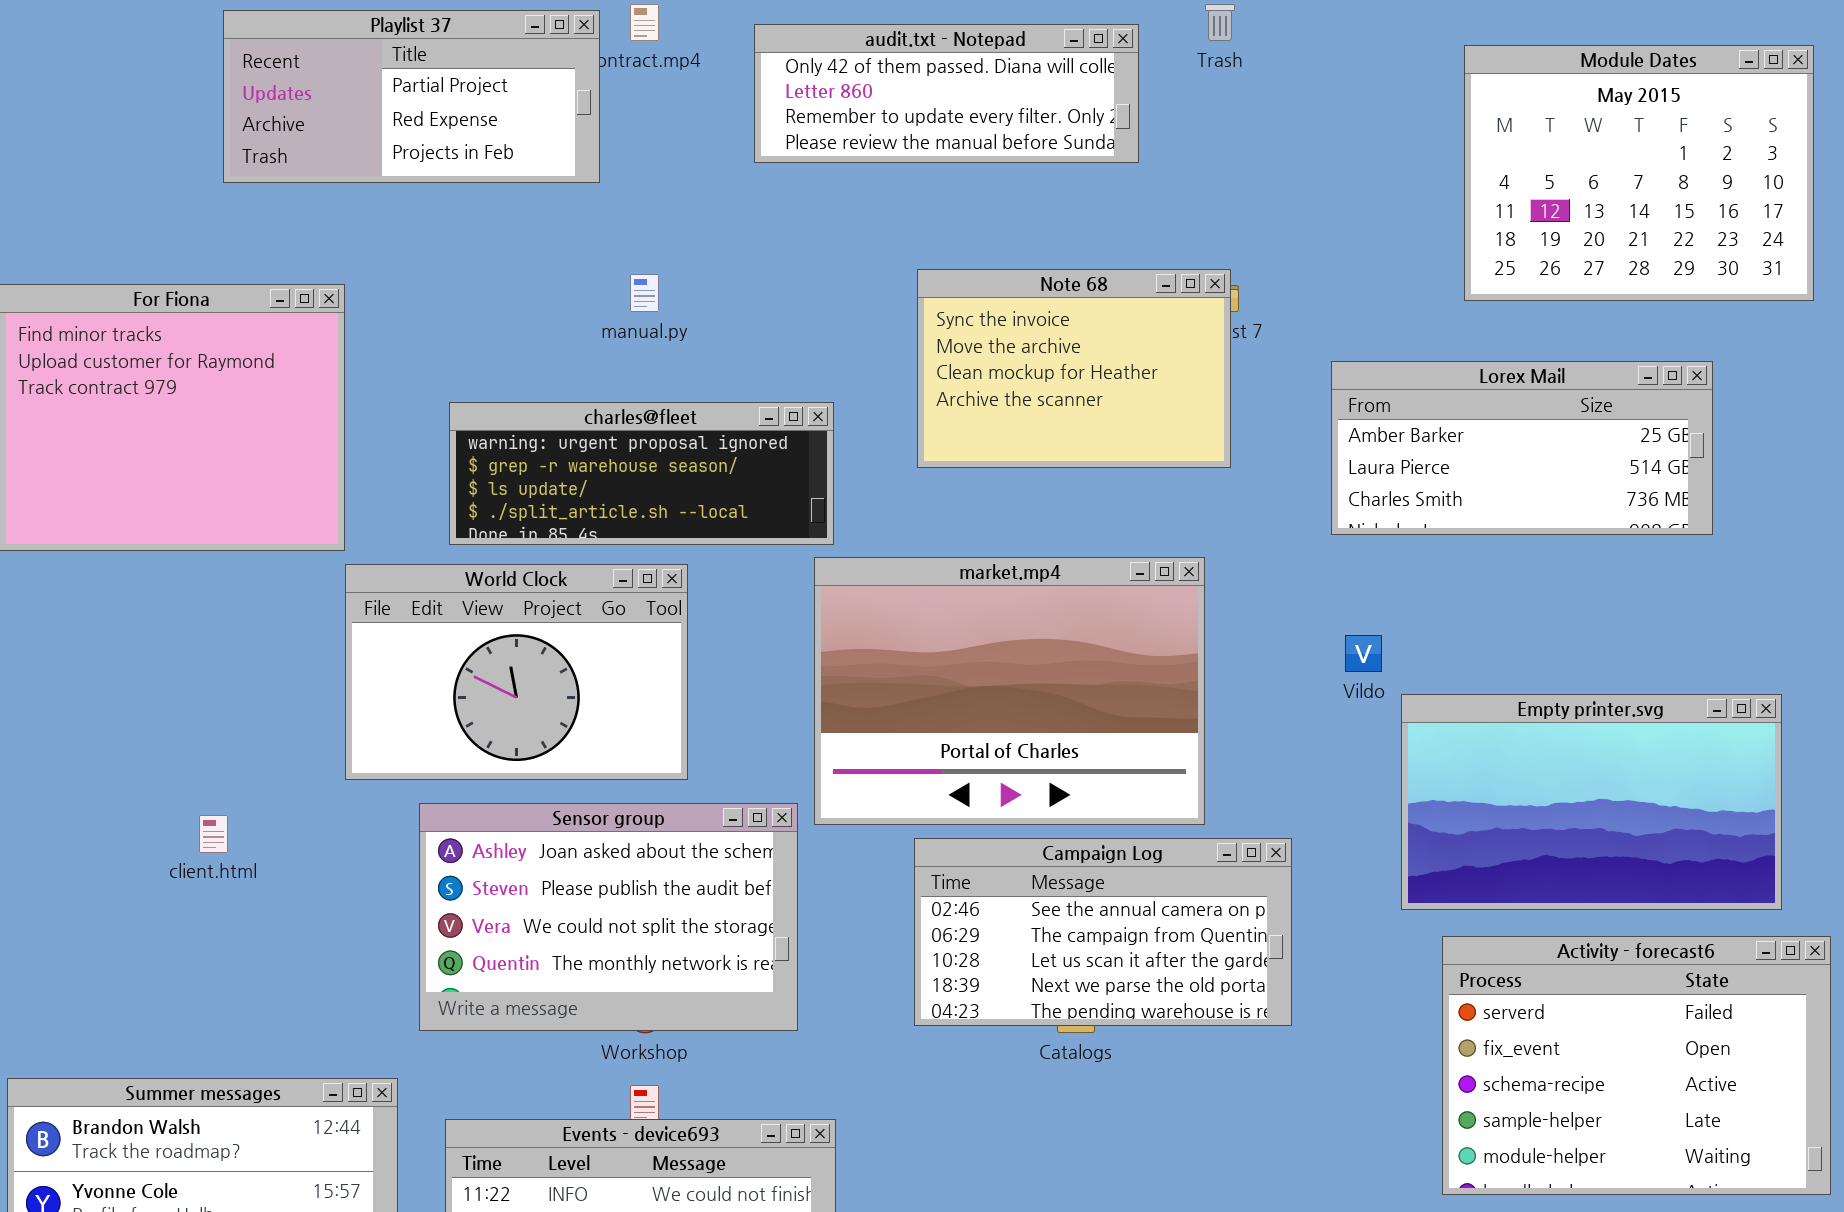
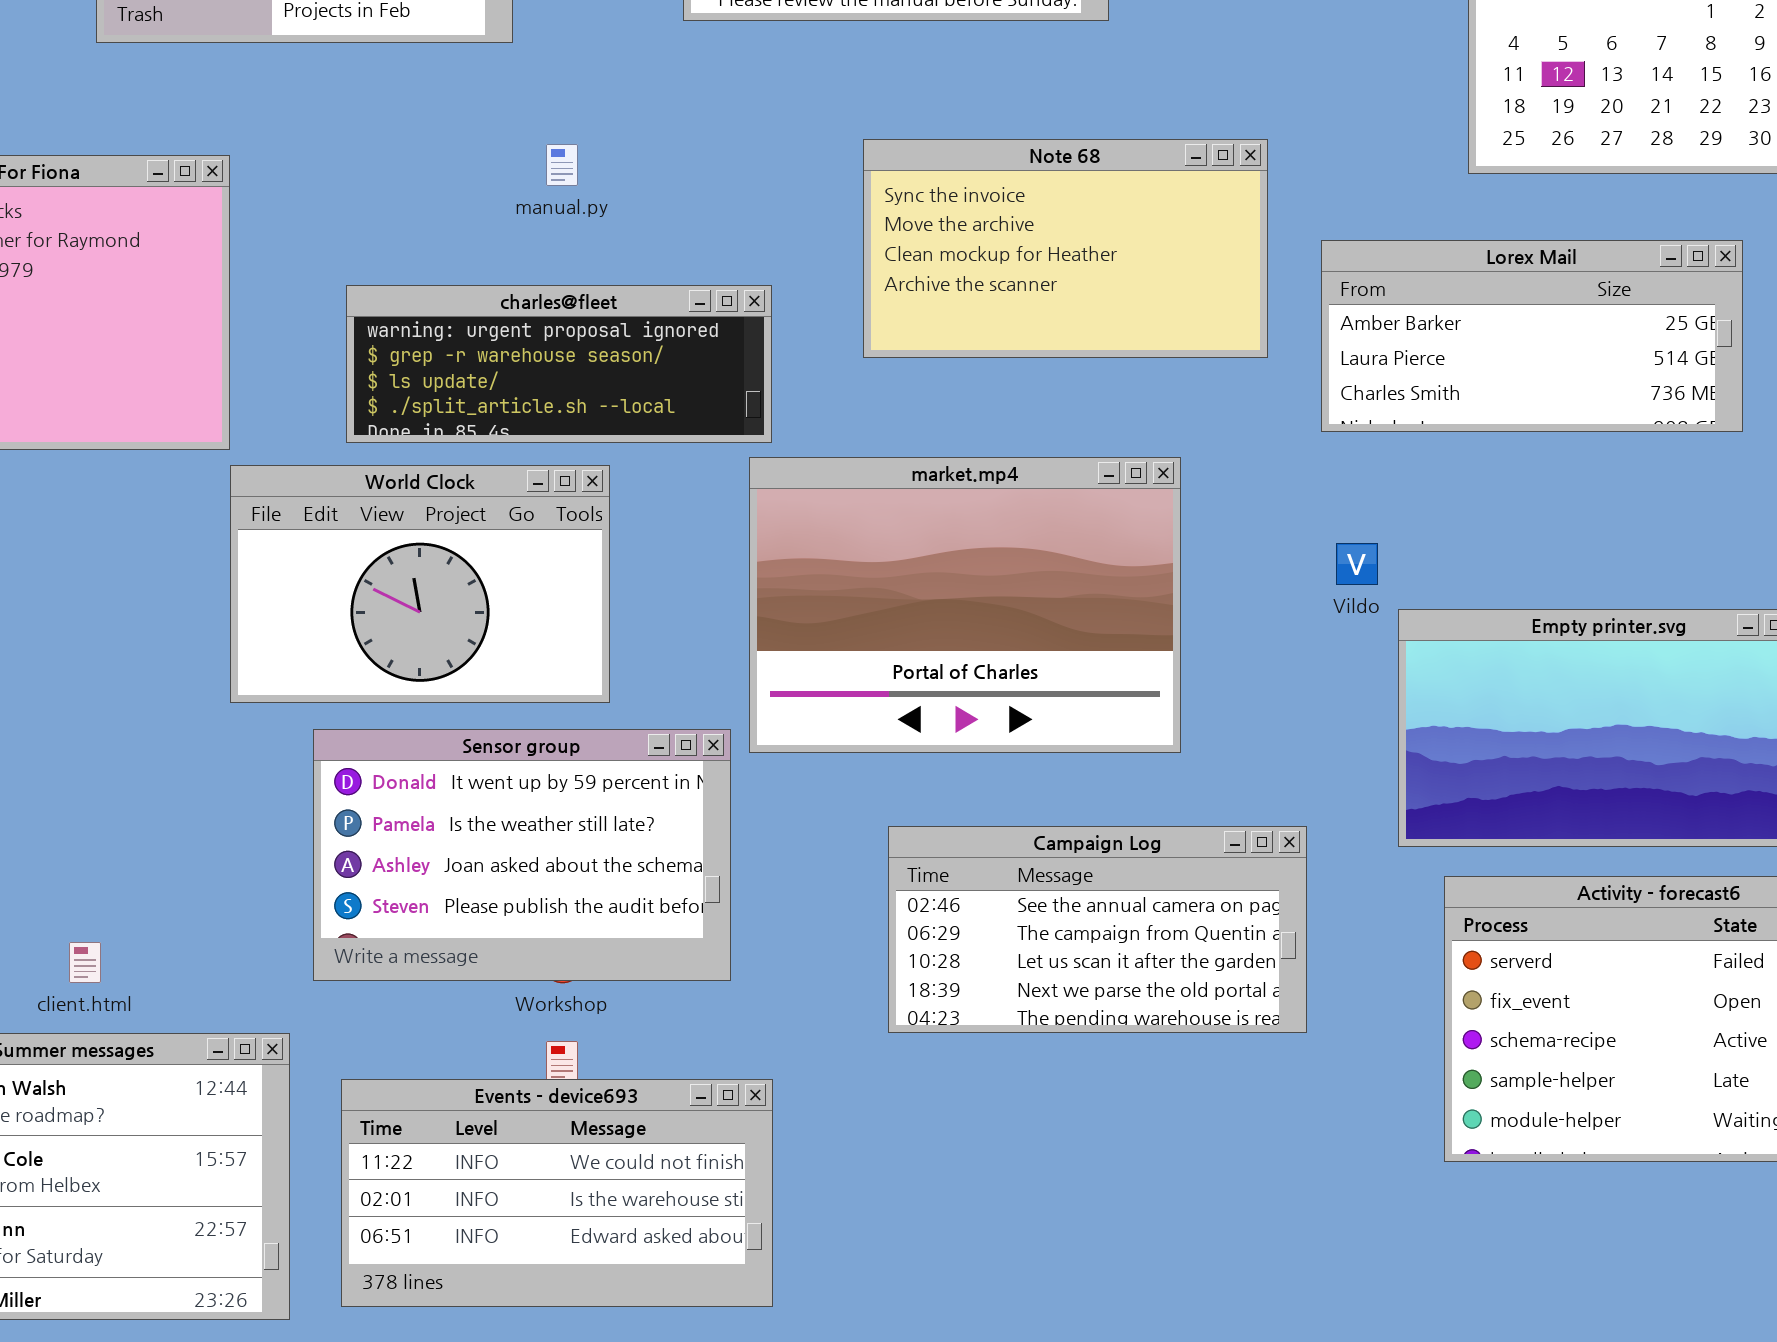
Note 68: [917,269,1231,468] -> [863,139,1268,358], resized
Sensor group: [419,803,798,1031] -> [313,729,731,981], scrolled up 2 rows
client.html: [199,815,228,853] -> [69,942,101,983], moved
Campaign Log: [914,838,1292,1026] -> [888,826,1307,1033], moved

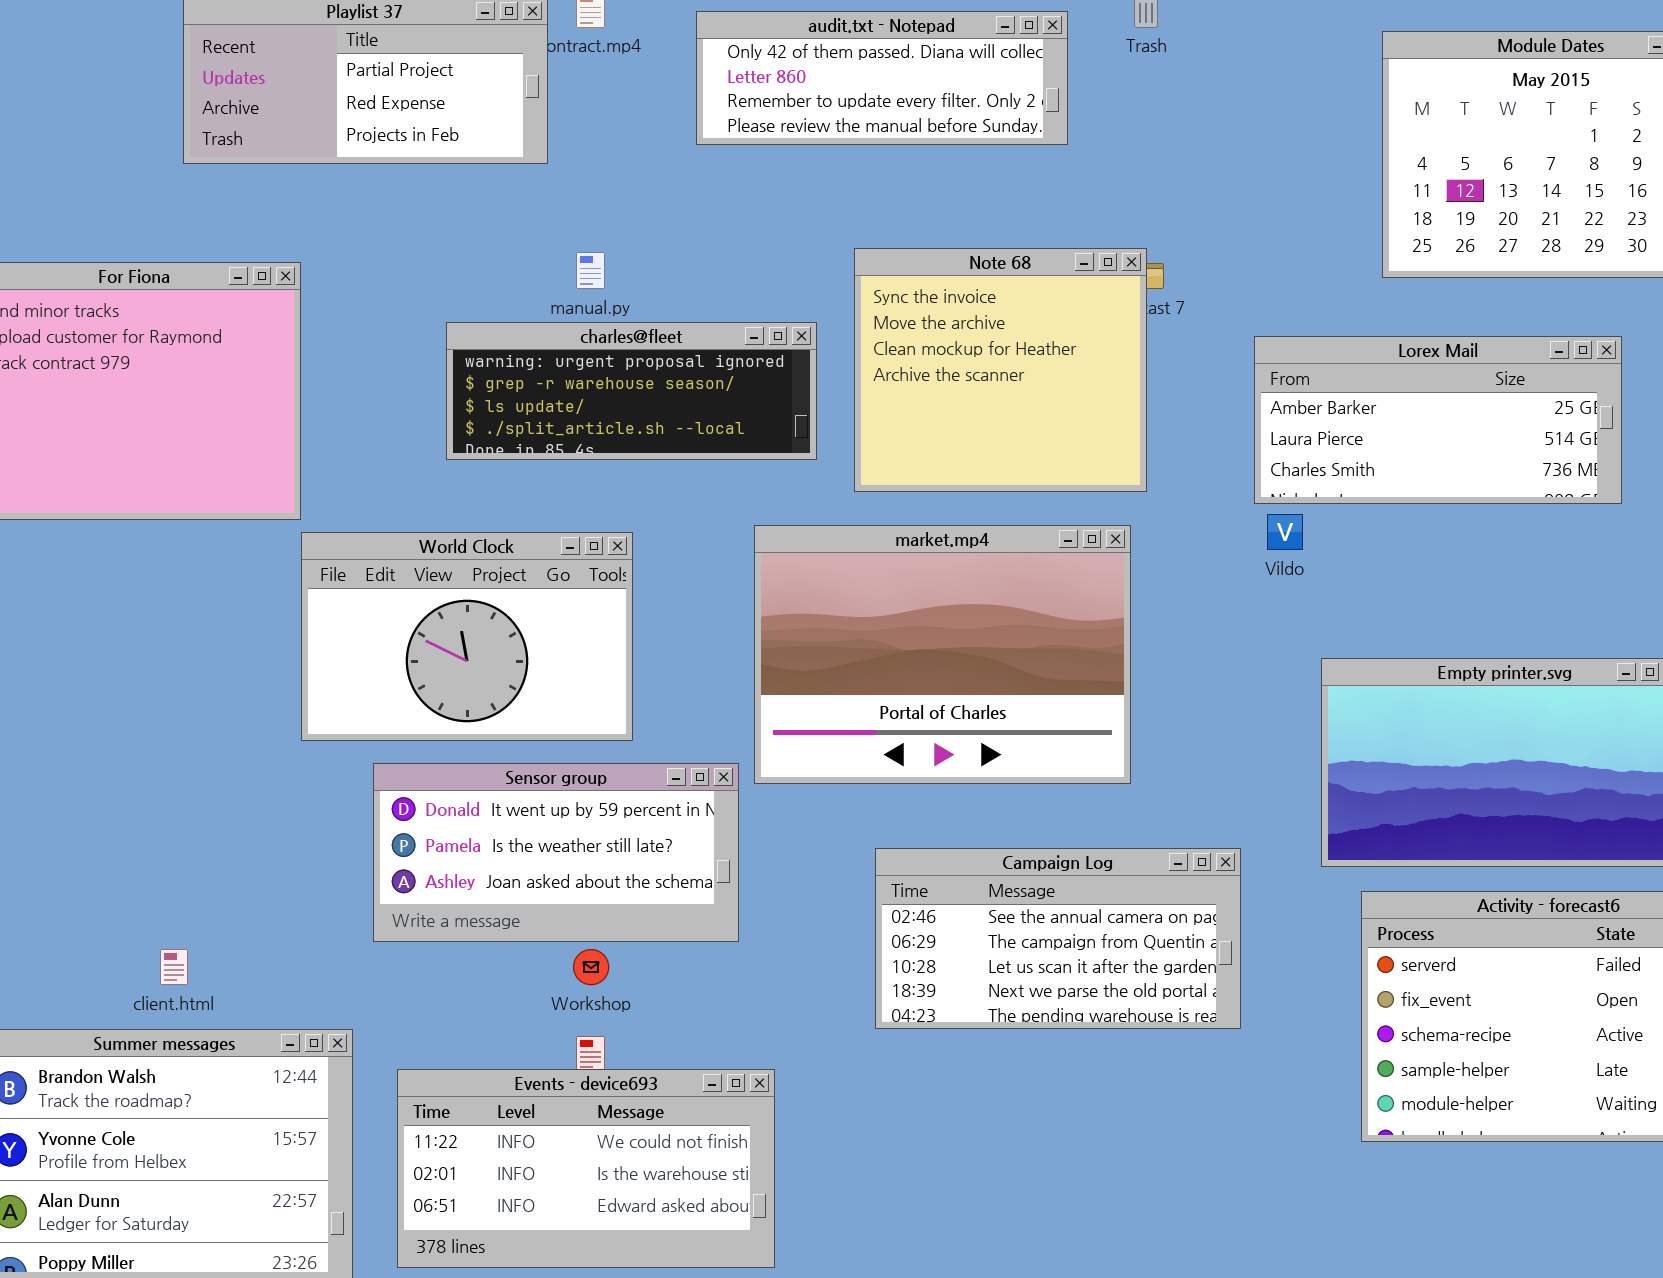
Note 68: [863,139,1268,358] -> [854,248,1147,492], resized
charles@fleet: [346,285,772,443] -> [446,322,817,460], moved
Vildo: [1336,543,1378,585] -> [1267,514,1303,550], moved
Sensor group: [313,729,731,981] -> [373,763,739,942], resized

